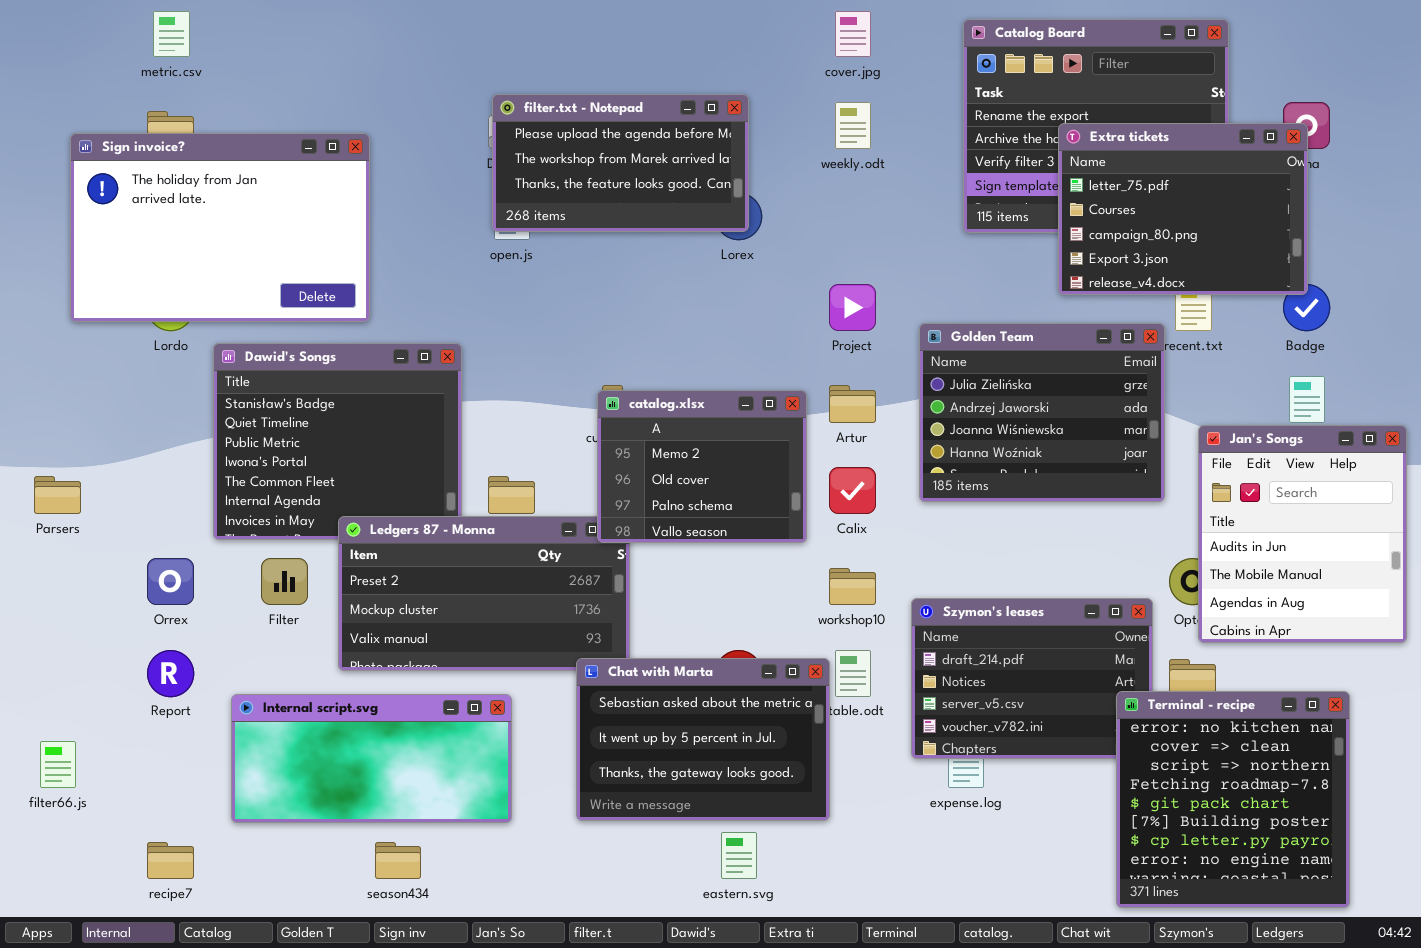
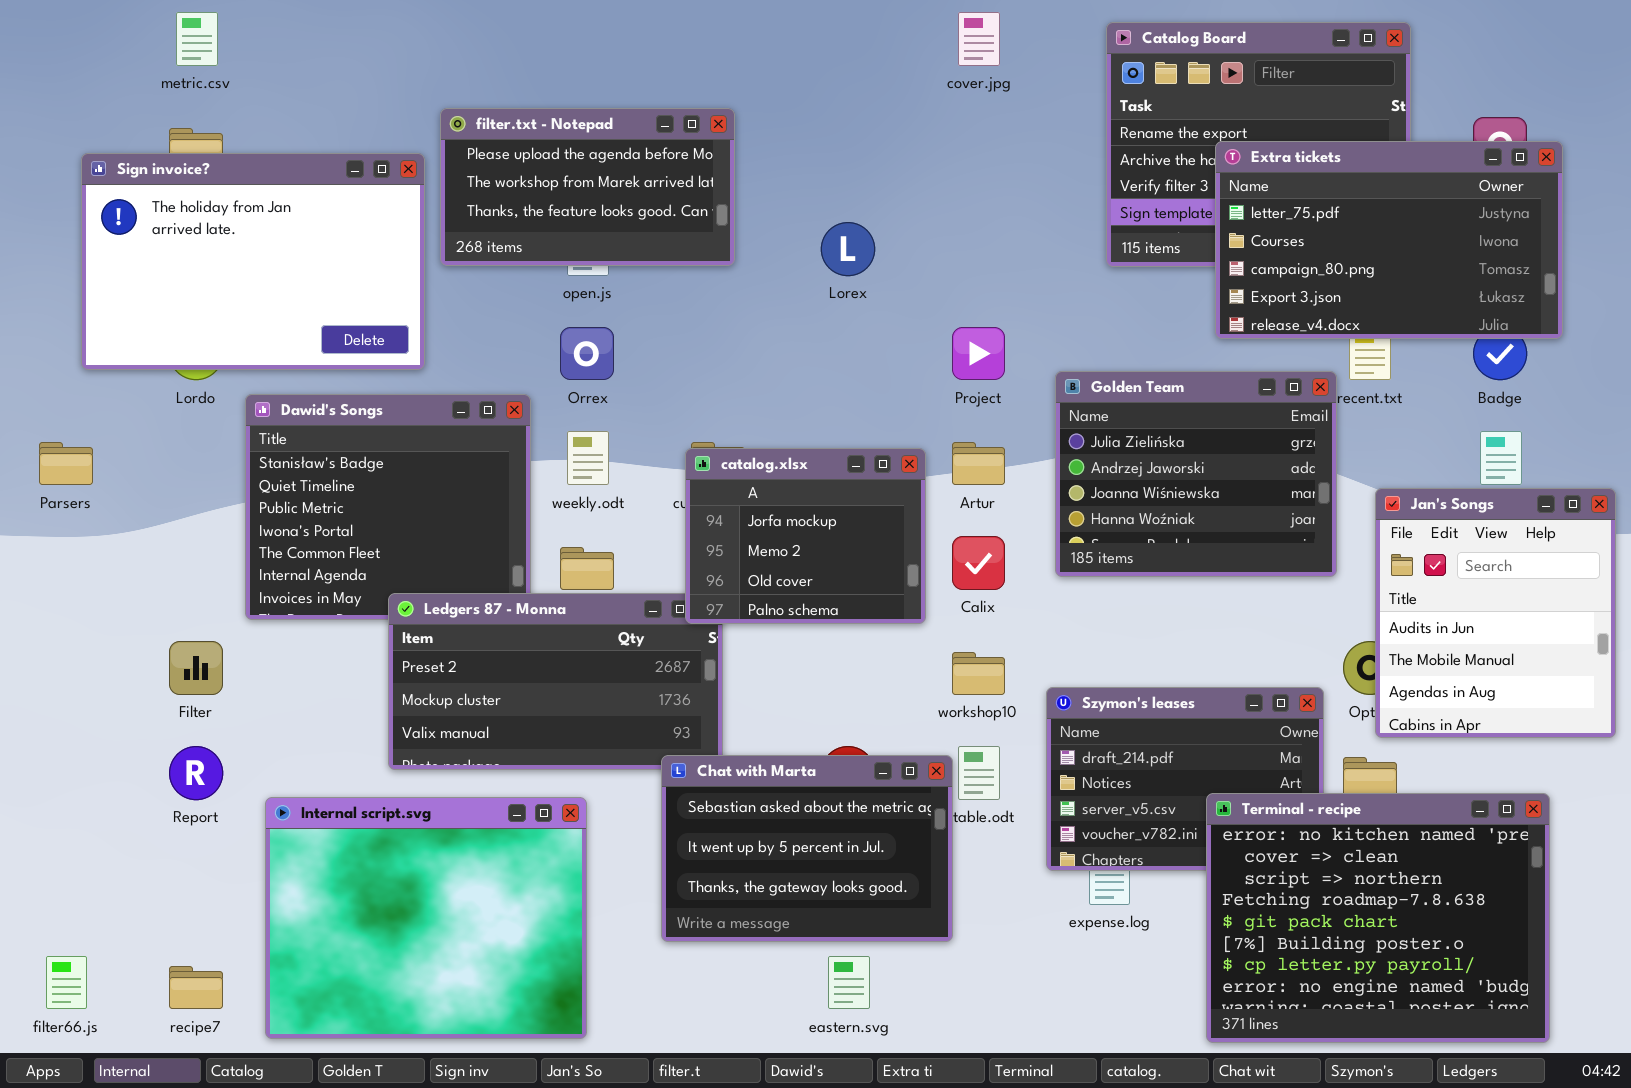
filter.txt - Notepad: [492,94,749,232] -> [440,108,735,266], moved
weekly.odt: [835,102,871,149] -> [567,431,609,485], moved
Extra tickets: [1058,123,1308,295] -> [1215,141,1563,339], resized
catalog.xlsx: [597,390,807,543] -> [685,448,926,624], scrolled up 1 row
Parsers: [34,476,81,514] -> [39,442,93,485], moved
Orrex: [147,558,194,605] -> [560,327,614,380], moved
Filter: [261,558,308,605] -> [169,641,223,695], moved
Terminal - recipe: [1116,691,1350,908] -> [1206,793,1550,1043], resized
Internal script.svg: [231,694,512,823] -> [265,797,587,1039], resized
filter66.js: [40,741,76,788] -> [46,956,87,1009], moved

